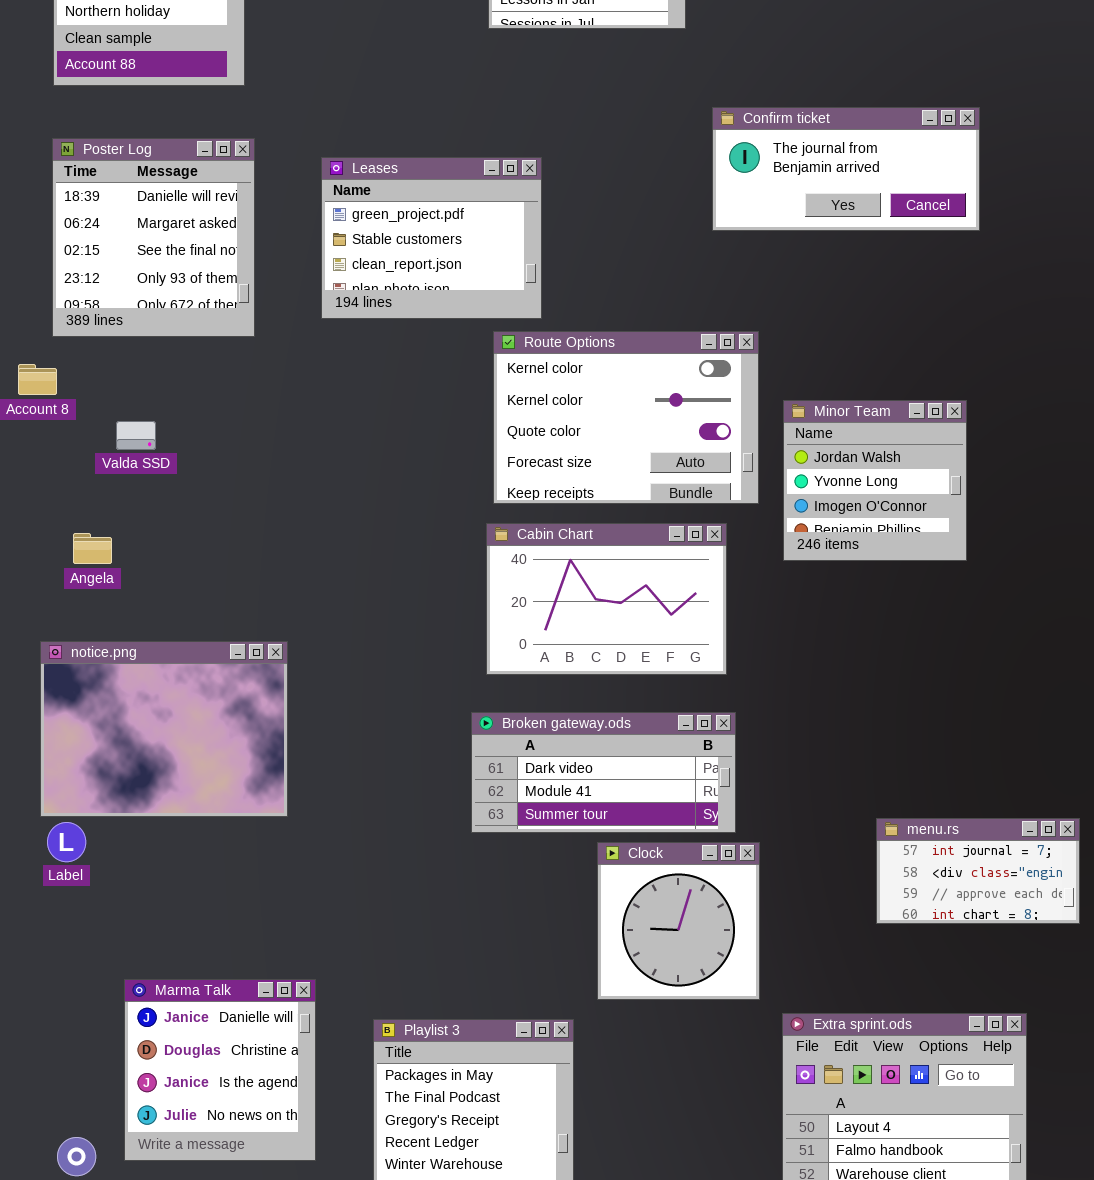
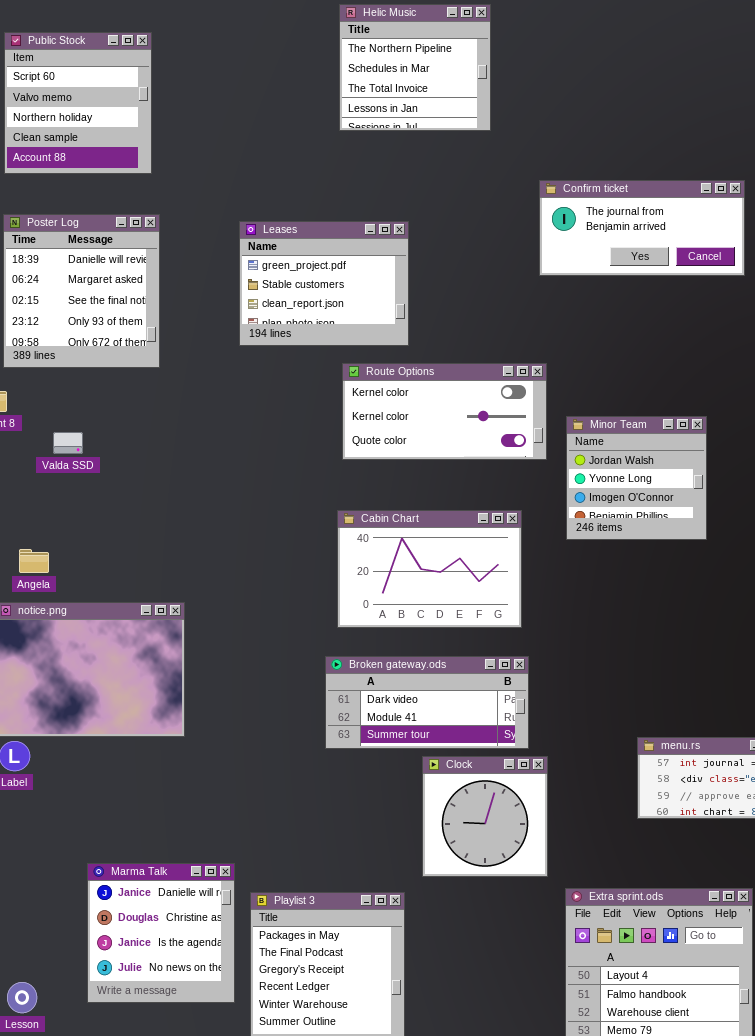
Confirm ticket: [712,107,980,231] -> [539,180,745,276], moved
Leases: [321,157,542,319] -> [239,221,409,346], moved
Route Options: [493,331,759,504] -> [342,363,547,460], resized
Angela: [73,533,112,564] -> [19,549,49,573], moved
Marma Talk: [124,979,316,1161] -> [87,863,235,1003], moved

